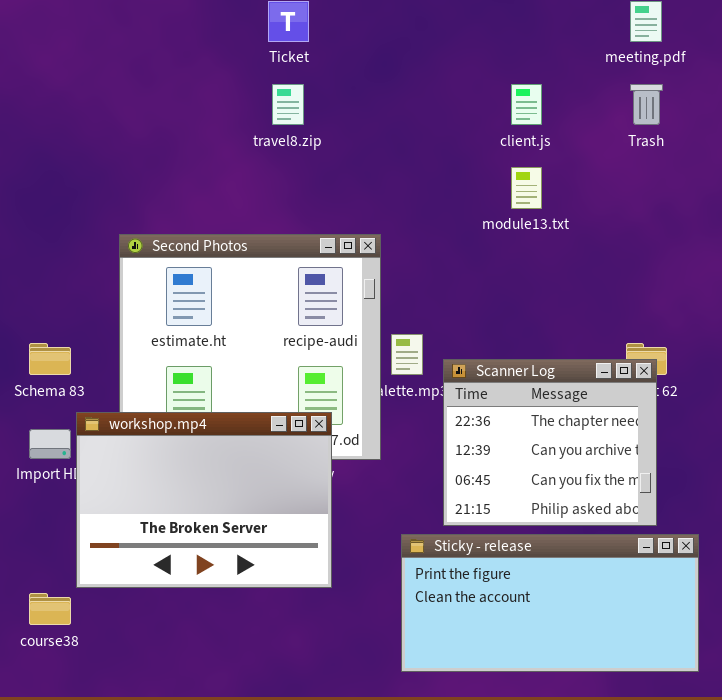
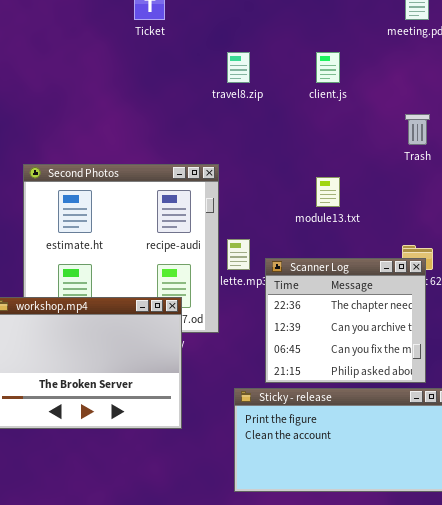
travel8.zip: [272,84,304,125] -> [227,52,250,83], moved
Trash: [630,84,663,125] -> [405,114,430,145], moved
module13.txt: [511,167,542,209] -> [316,177,340,207], moved

